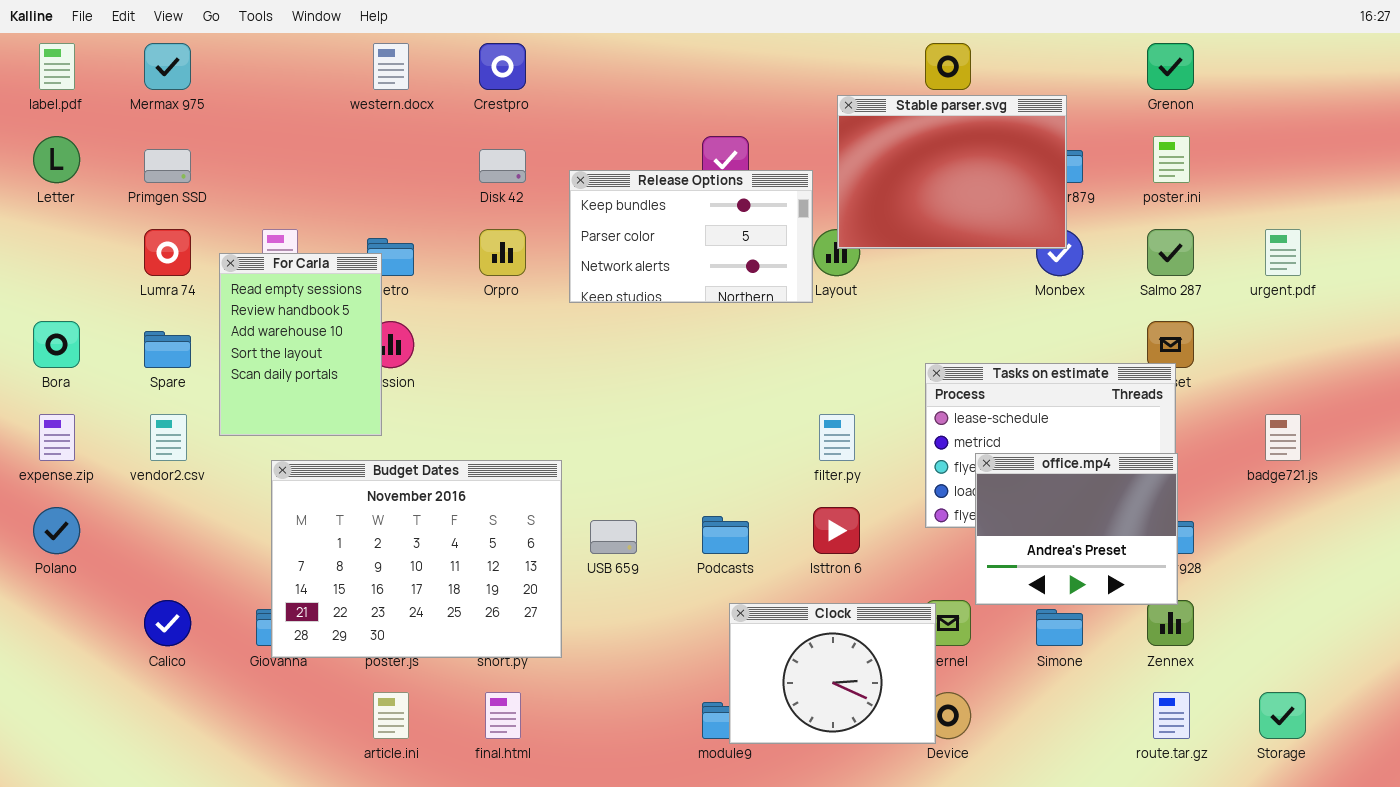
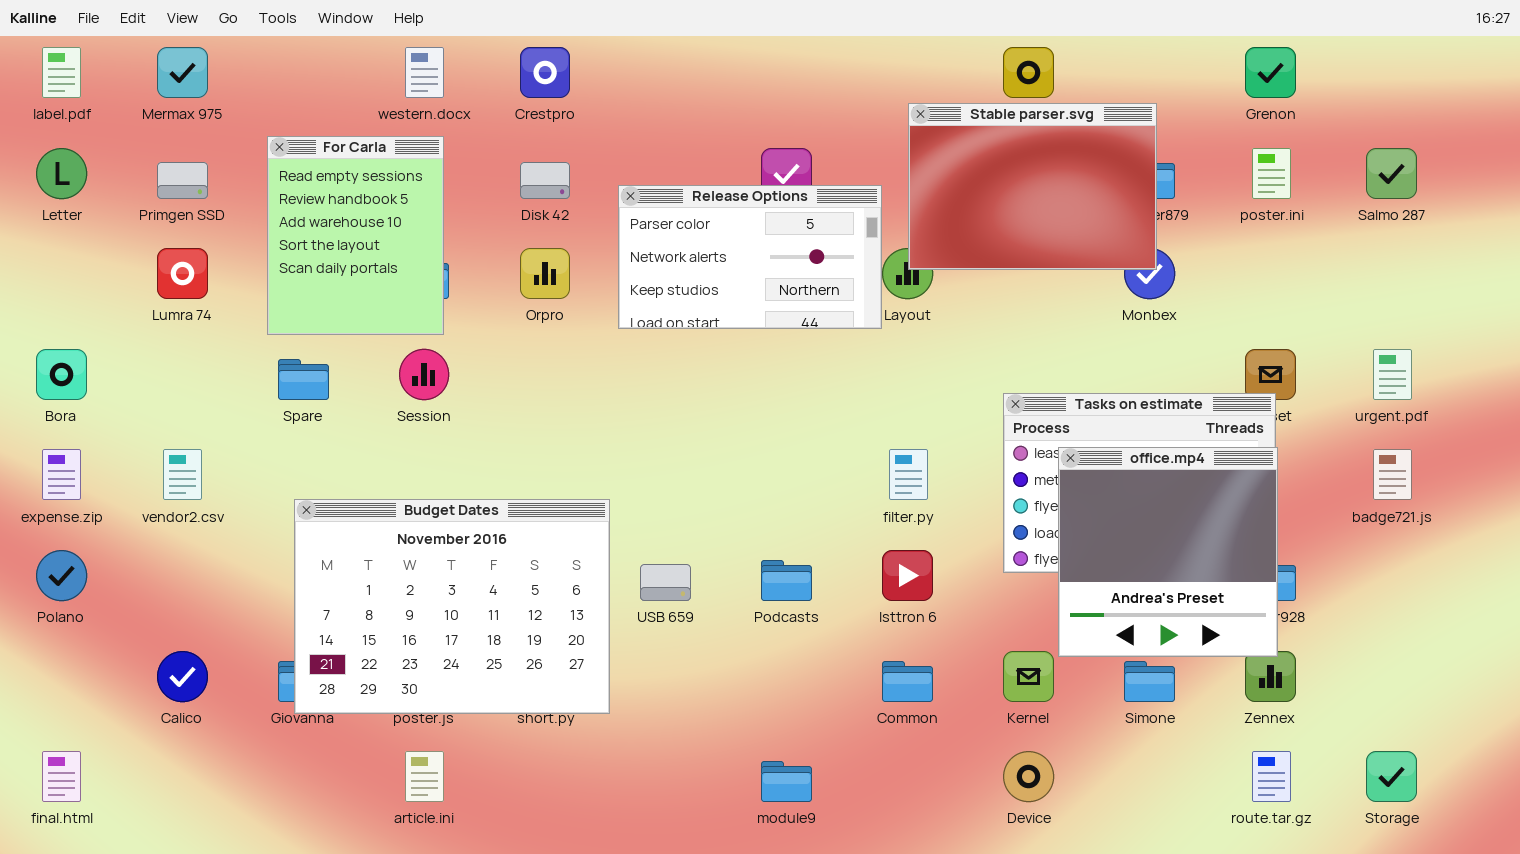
Release Options: [569,170,813,303] -> [618,185,882,329], scrolled down 1 row
Salmo 287: [1147,229,1194,276] -> [1366,148,1417,199], moved
urgent.pdf: [1265,229,1301,276] -> [1373,349,1412,400], moved
For Carla: [219,253,382,436] -> [267,136,444,335], moved
Spare: [144,331,191,368] -> [278,359,329,400], moved
office.mp4: [975,453,1178,605] -> [1058,447,1278,657], resized
Clock: [729,603,936,744] -> none, closed
final.html: [485,692,521,739] -> [42,751,81,802], moved

